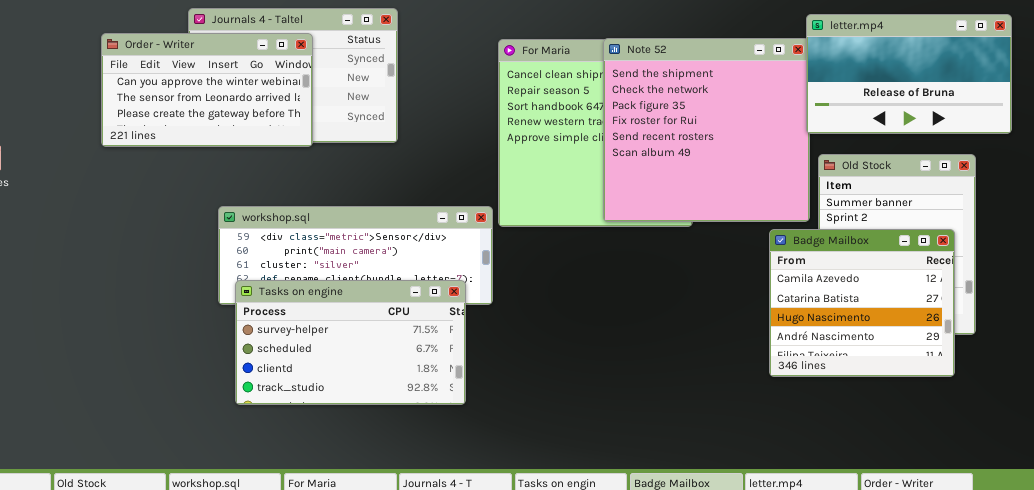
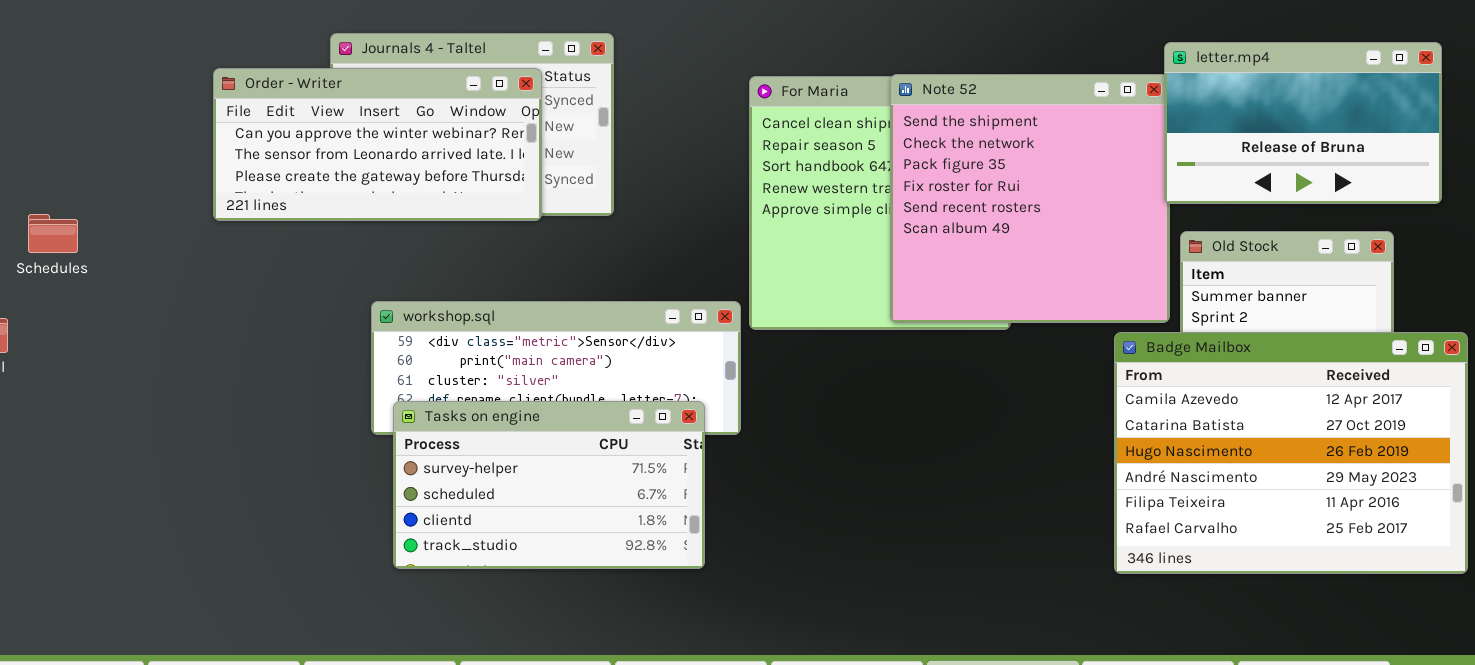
Order - Writer: [101,33,313,147] -> [213,68,542,221], resized
Badge Mailbox: [769,229,955,377] -> [1114,332,1468,574], resized

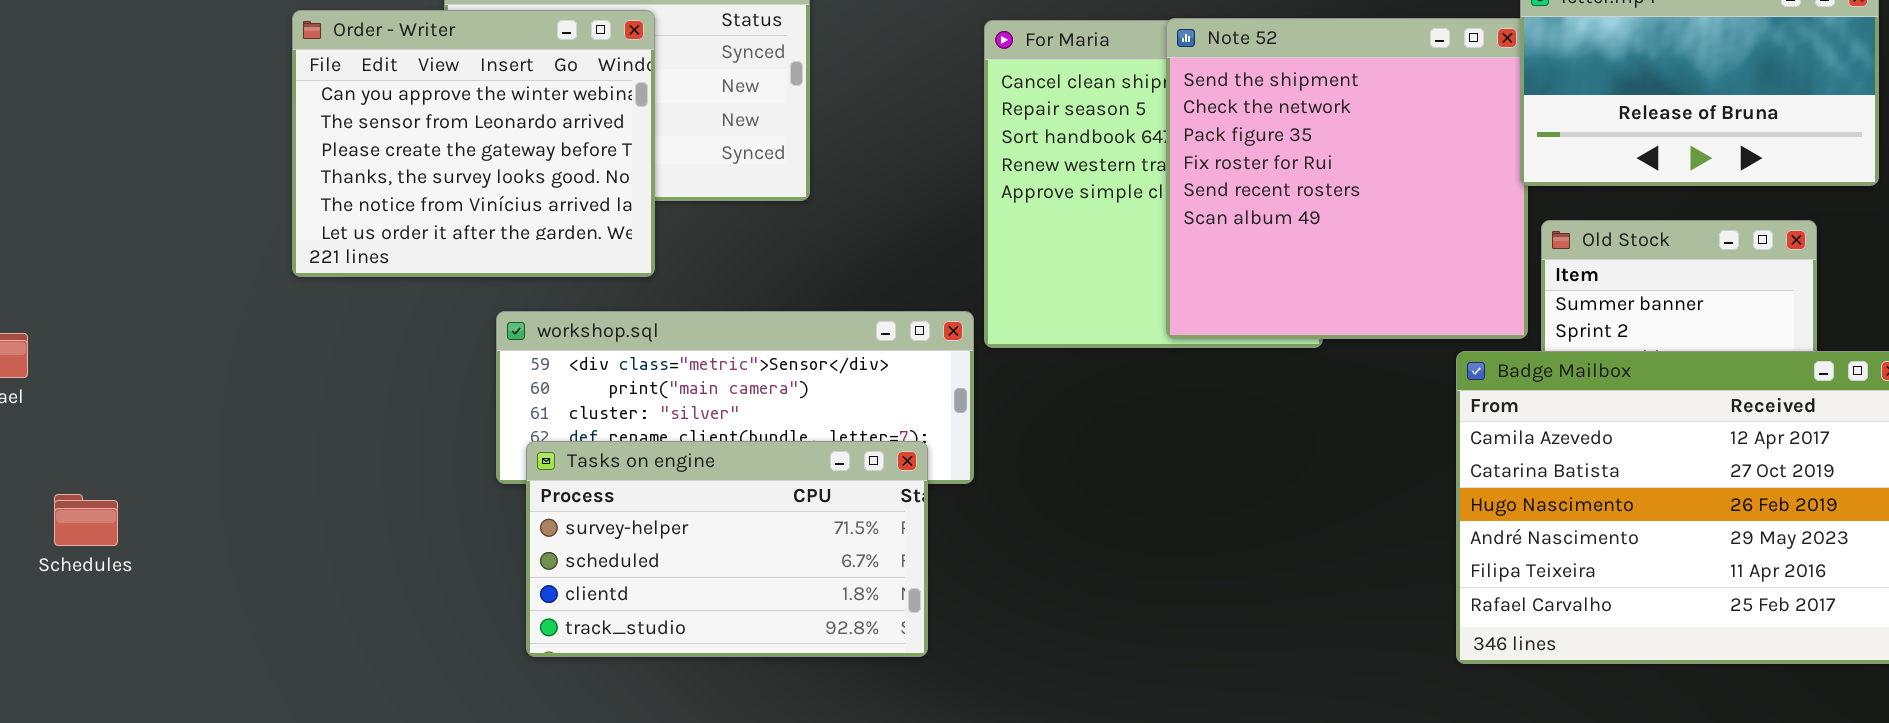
Order - Writer: [213,68,542,221] -> [292,10,655,277], resized
Schedules: [28,214,78,253] -> [54,494,118,546], moved

